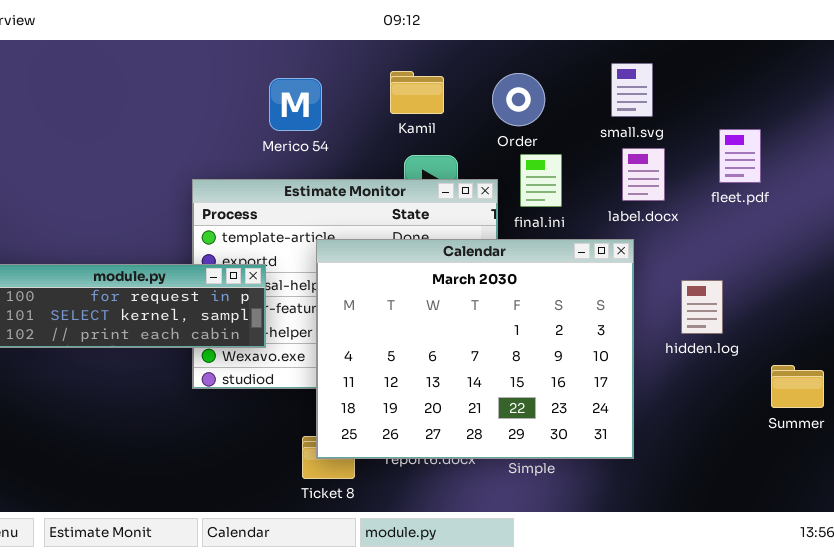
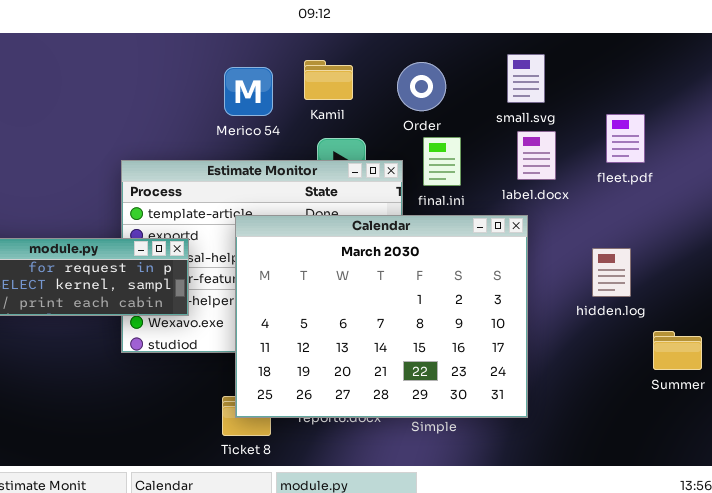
Merico 54: [269,78,322,131] -> [224,67,273,116], moved
hidden.log: [681,280,723,334] -> [592,248,631,297], moved

